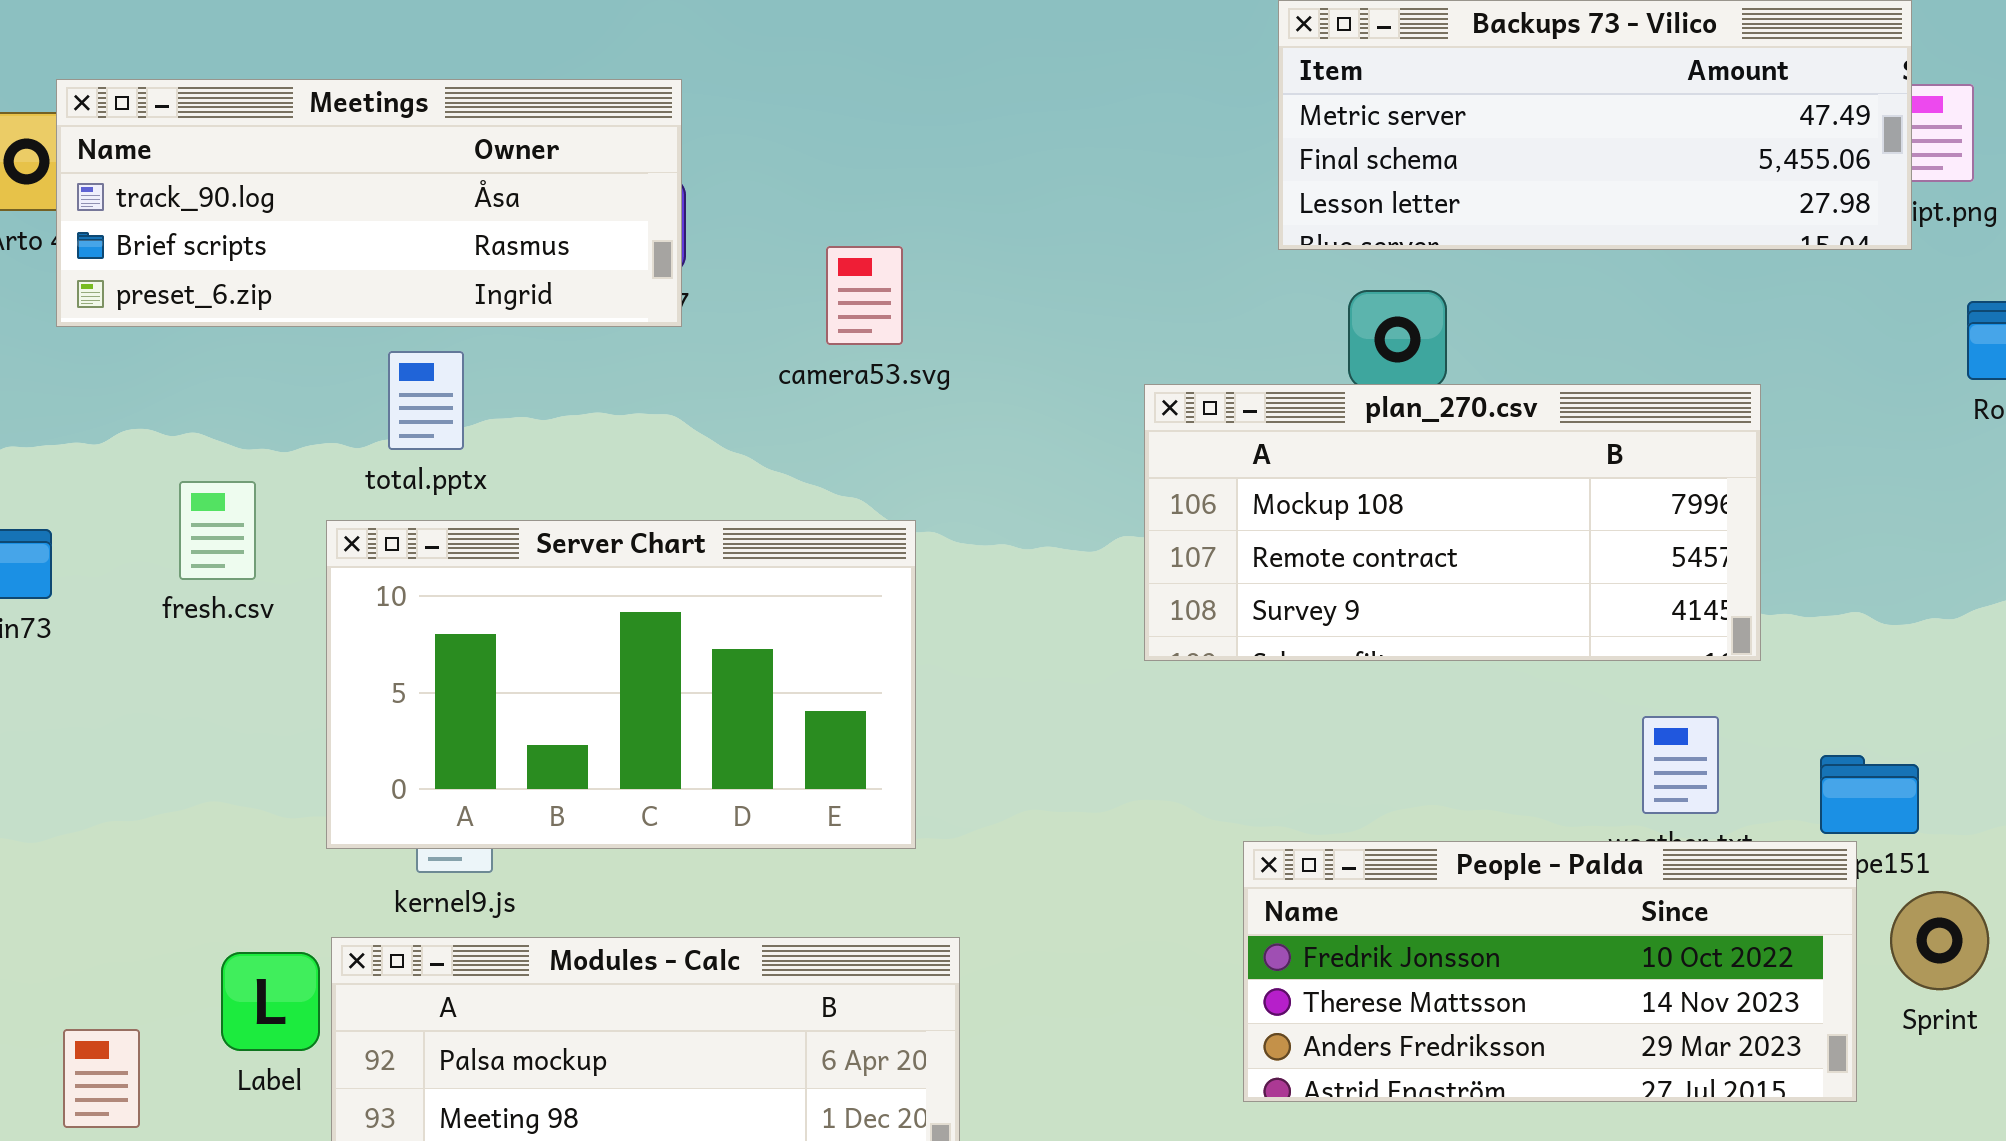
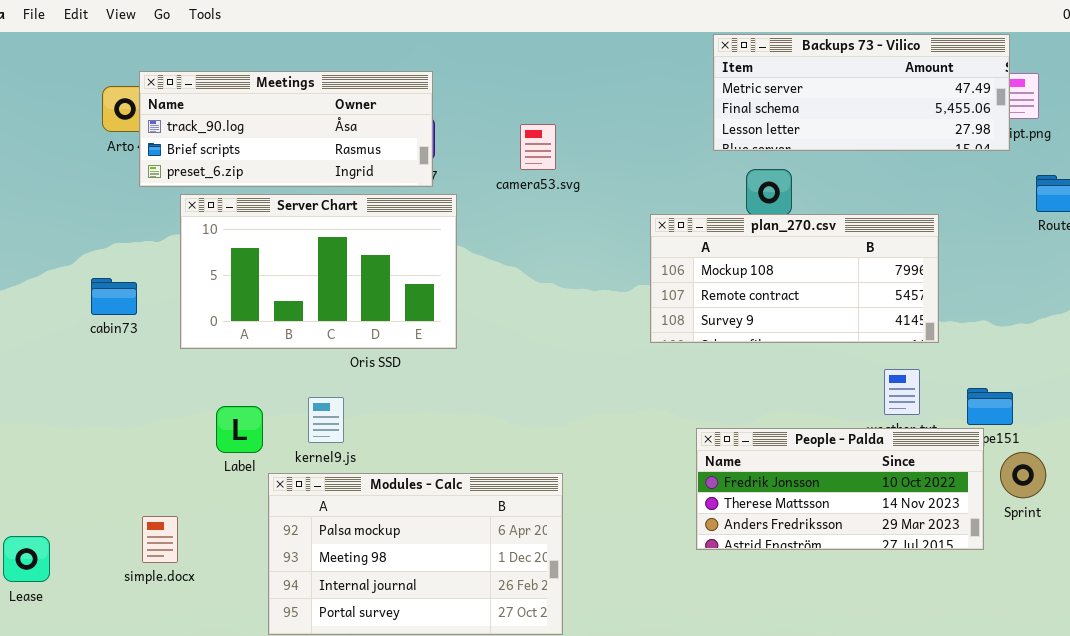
camera53.svg: [826,246,903,345] -> [520,124,556,170], moved
Server Chart: [326,520,916,849] -> [180,194,457,349], moved
Label: [221,952,320,1051] -> [216,406,263,453], moved

